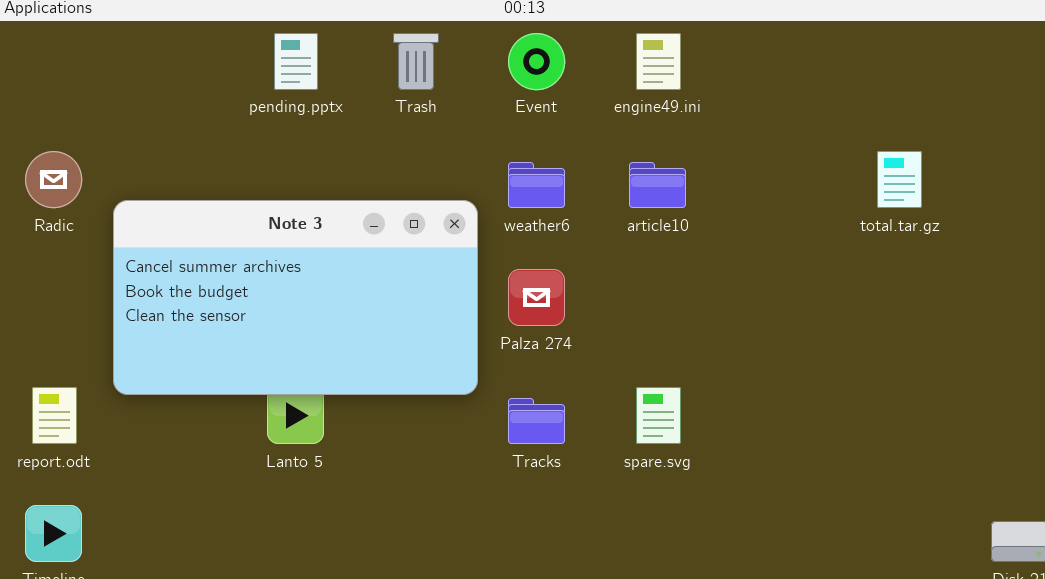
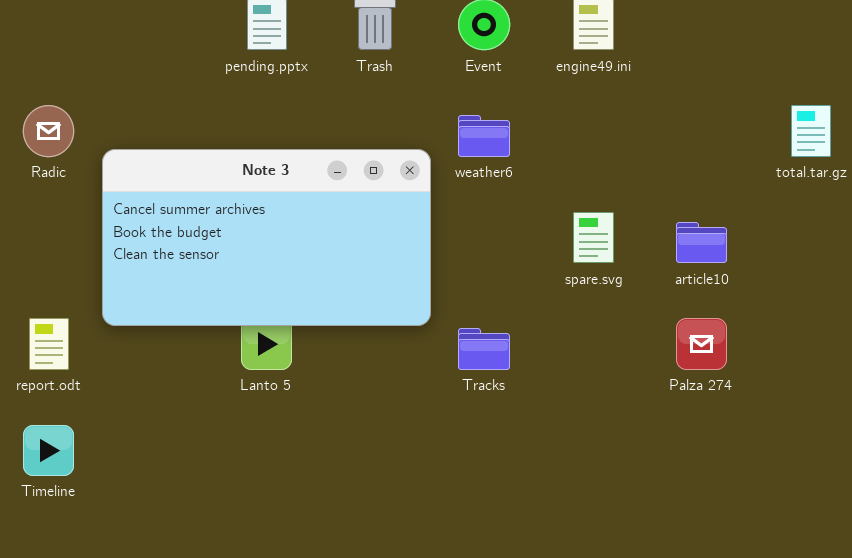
article10: [629,162,686,208] -> [676,222,727,263], moved
Palza 274: [508,269,565,326] -> [676,318,727,370], moved
spare.svg: [636,387,681,444] -> [573,212,614,263], moved

